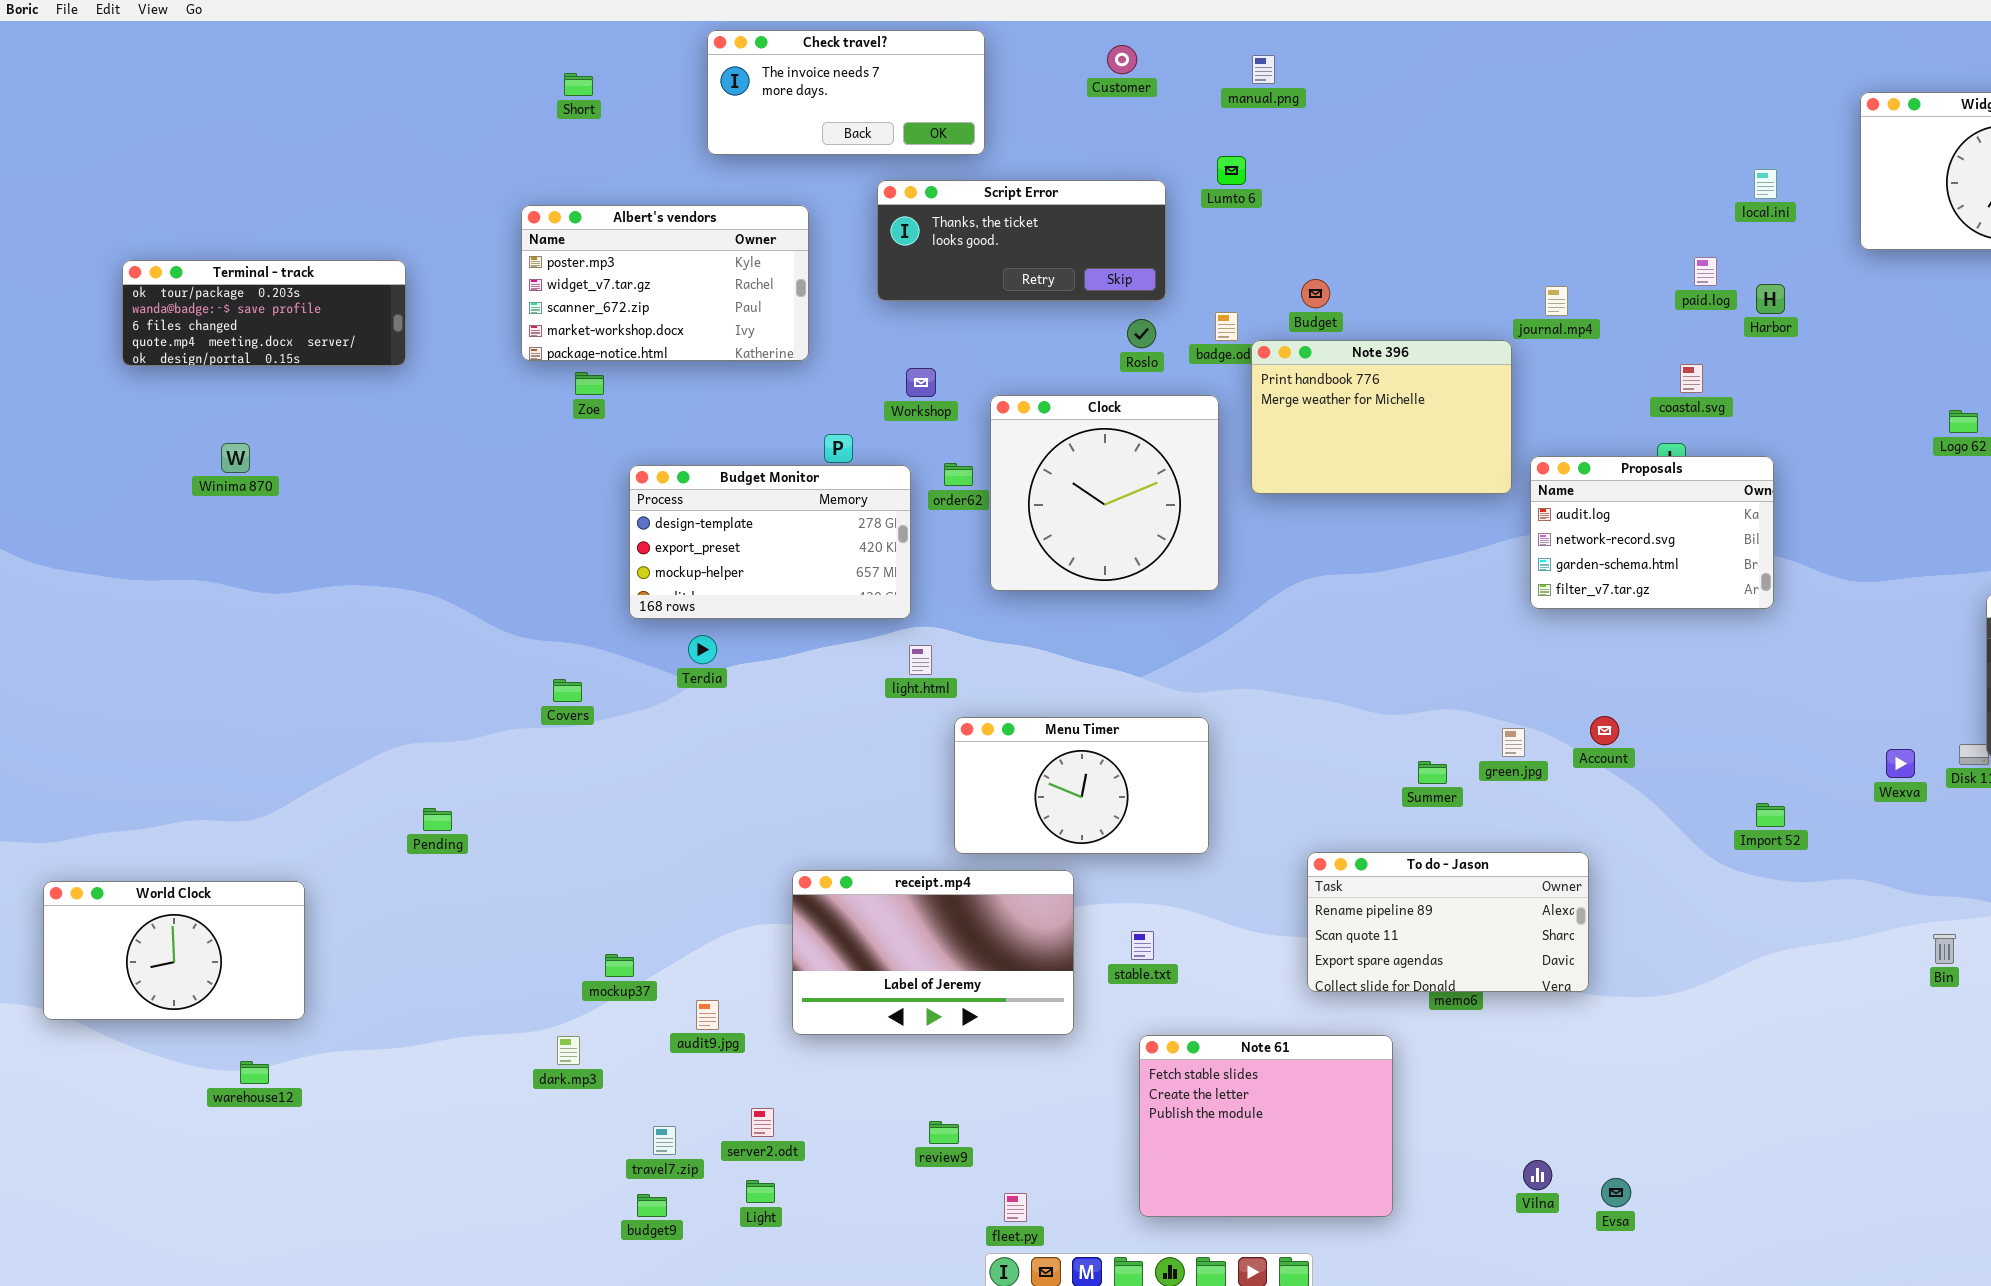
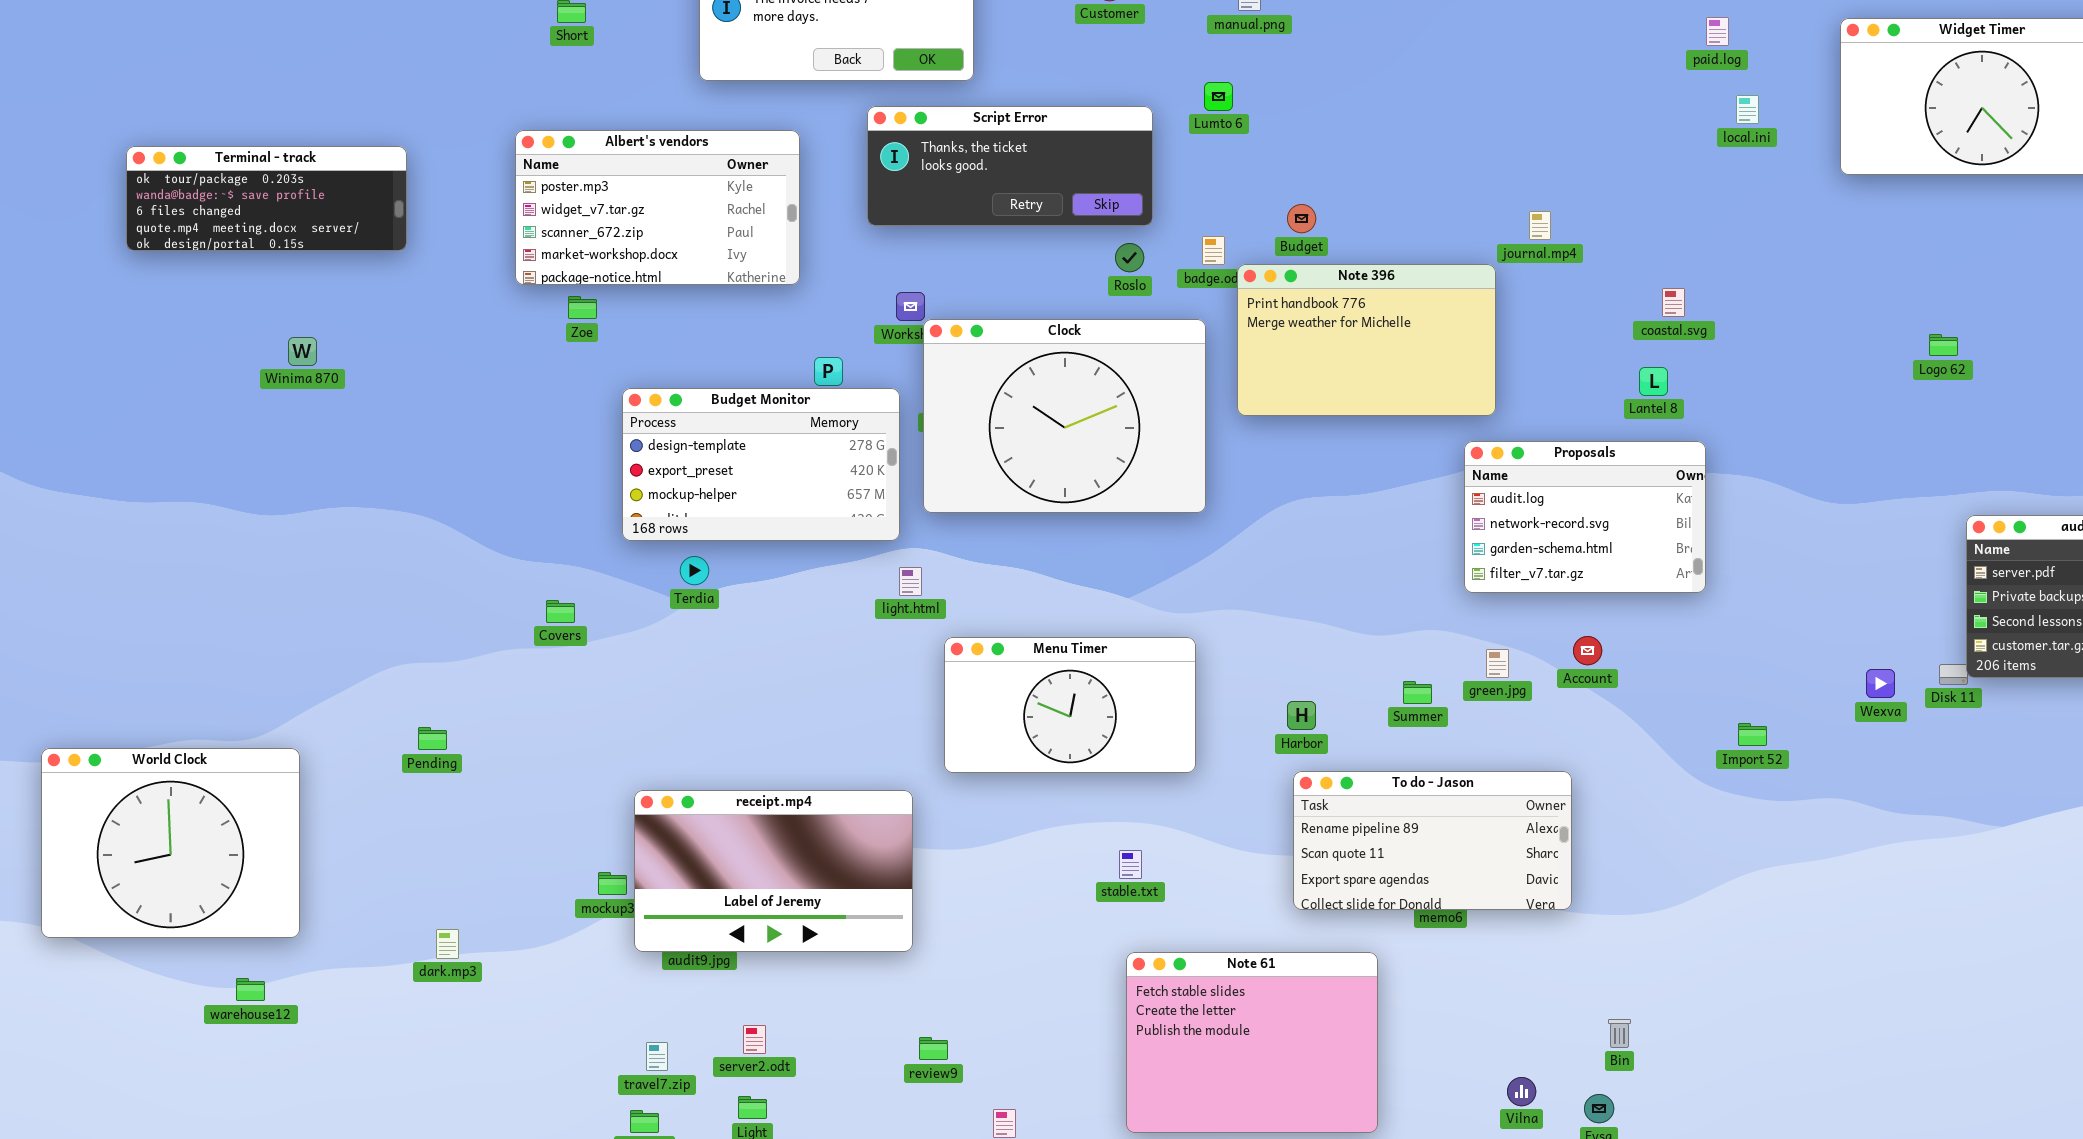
paid.log: [1694,257,1717,286] -> [1706,17,1729,46], moved
Terminal - track: [122,260,406,366] -> [126,146,407,251], moved
Harbor: [1756,284,1785,314] -> [1287,701,1316,730], moved
Clock: [990,395,1219,591] -> [923,319,1206,513], resized
Winima 870: [221,443,250,473] -> [288,337,317,366], moved
Proposals: [1530,456,1774,609] -> [1464,441,1706,593], moved
receipt.mp4: [792,870,1074,1035] -> [634,790,913,952], moved
World Clock: [43,881,305,1020] -> [41,748,300,938], resized
Bin: [1933,934,1956,964] -> [1608,1019,1631,1048], moved
dark.mp3: [557,1036,580,1065] -> [436,929,459,959], moved

